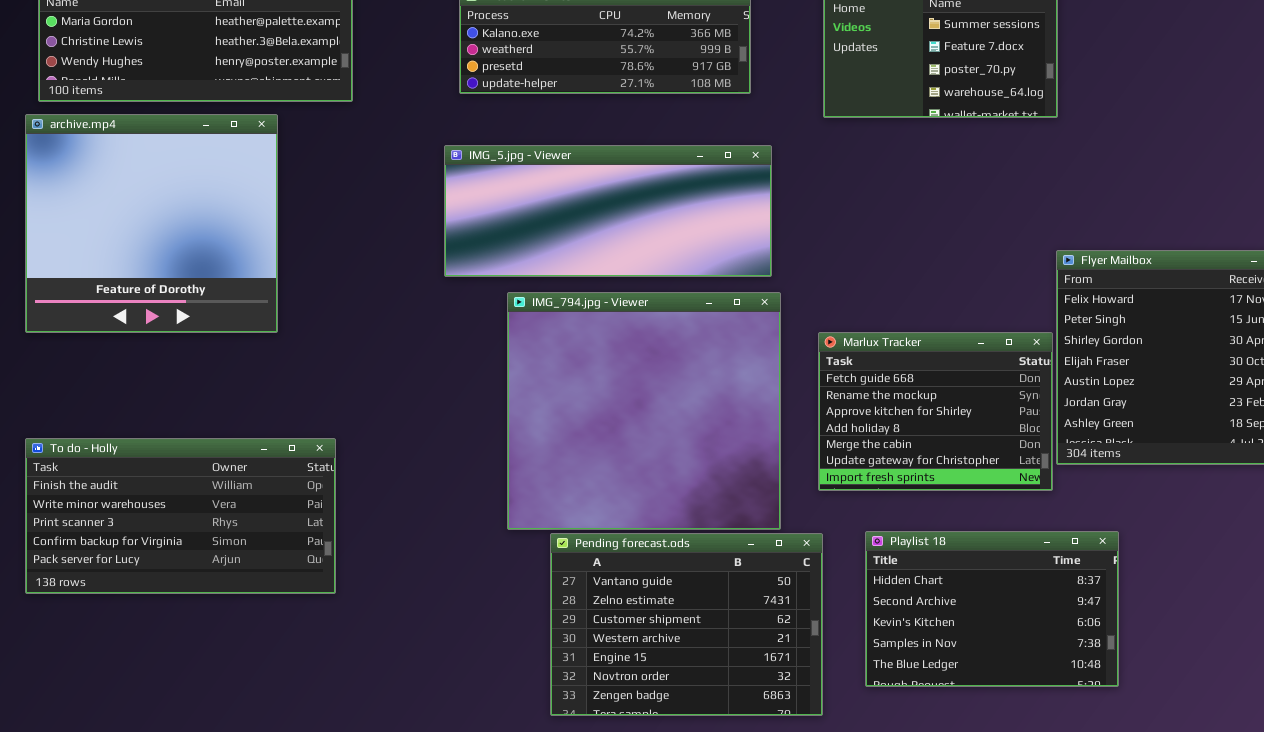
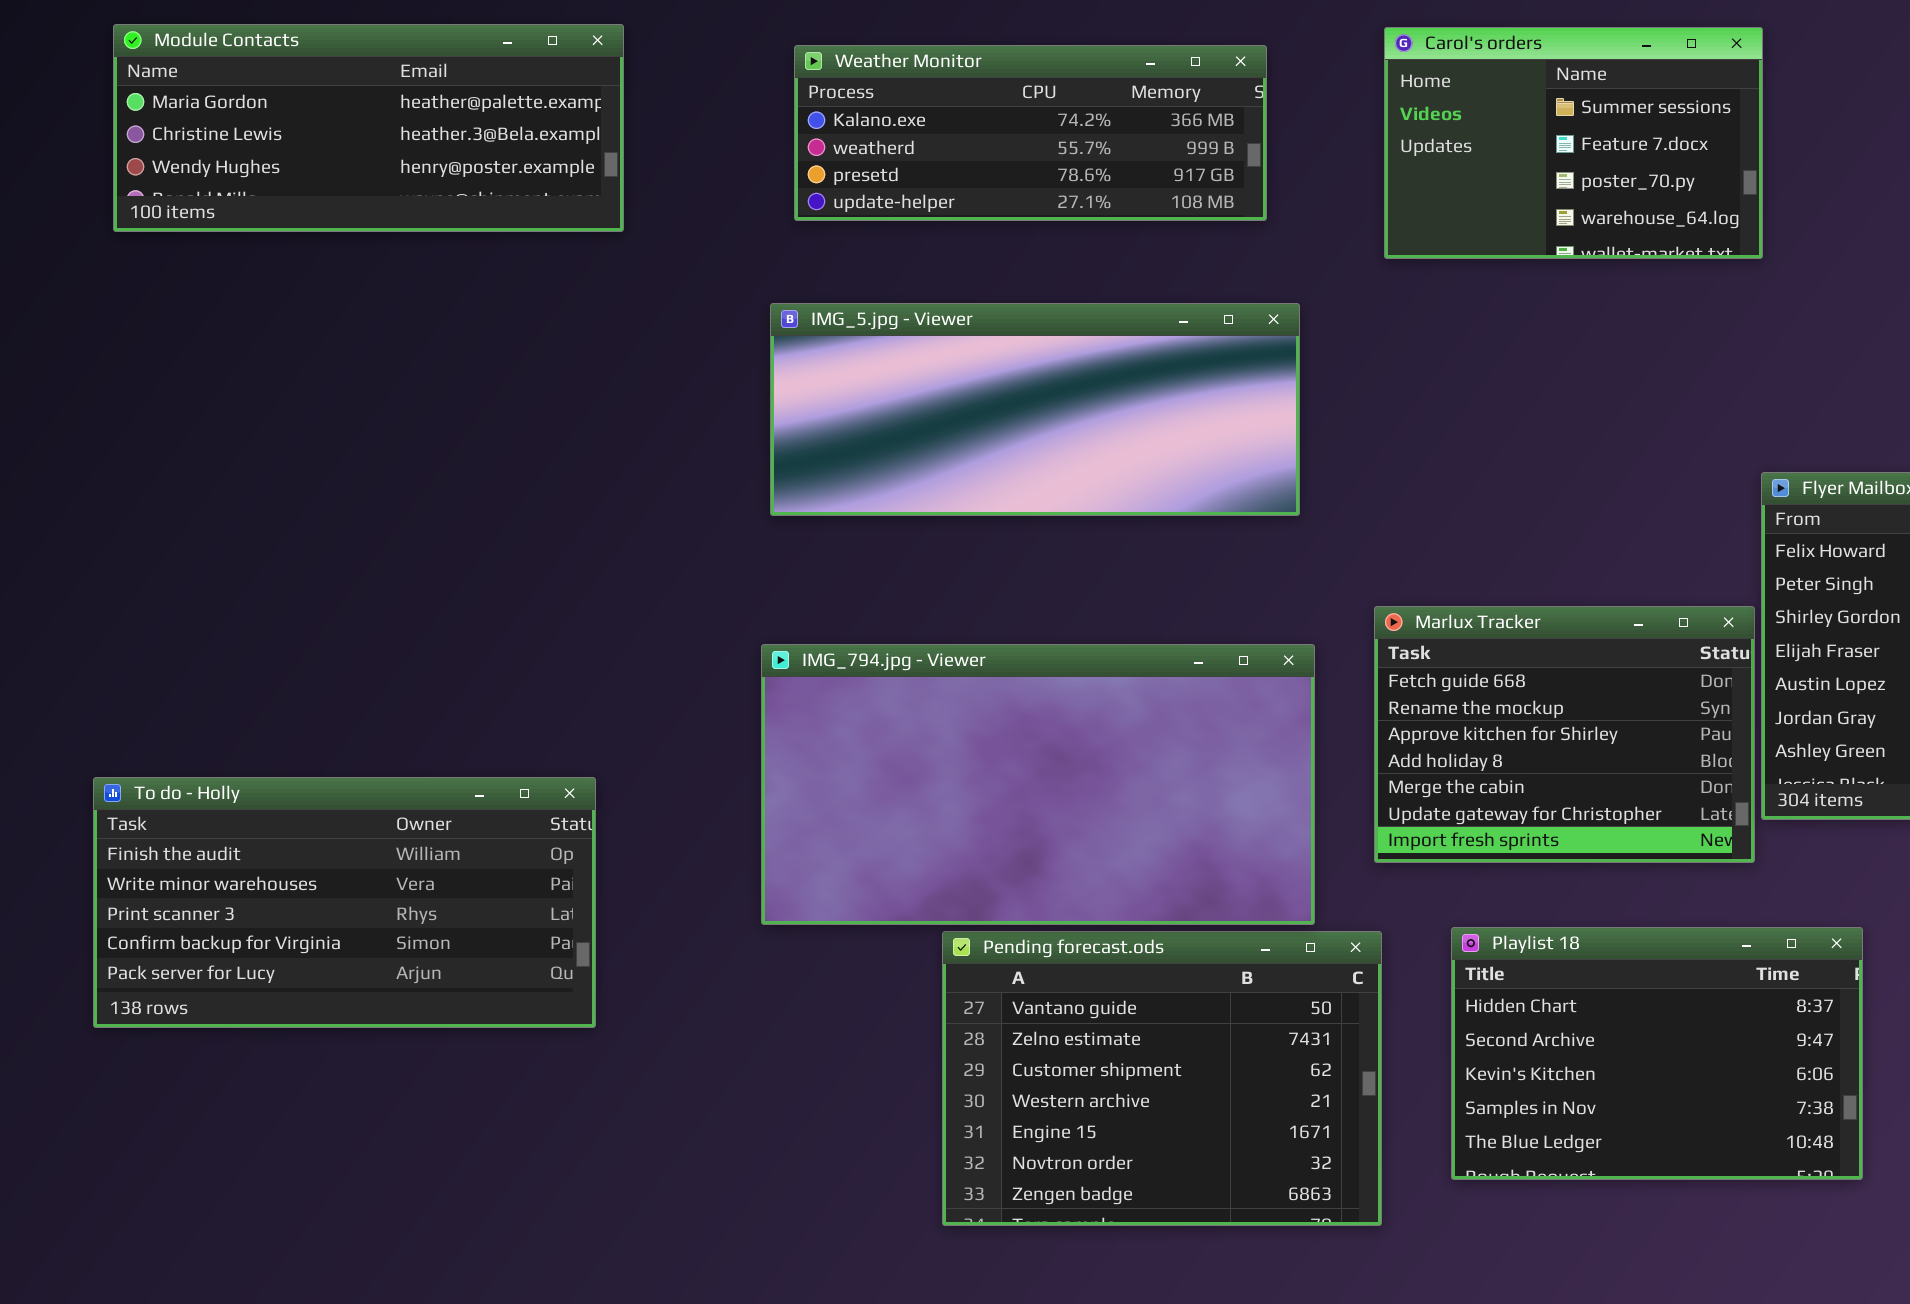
archive.mp4: [25,114,278,333] -> none, closed
IMG_794.jpg - Viewer: [507,292,781,530] -> [761,644,1315,925], resized

